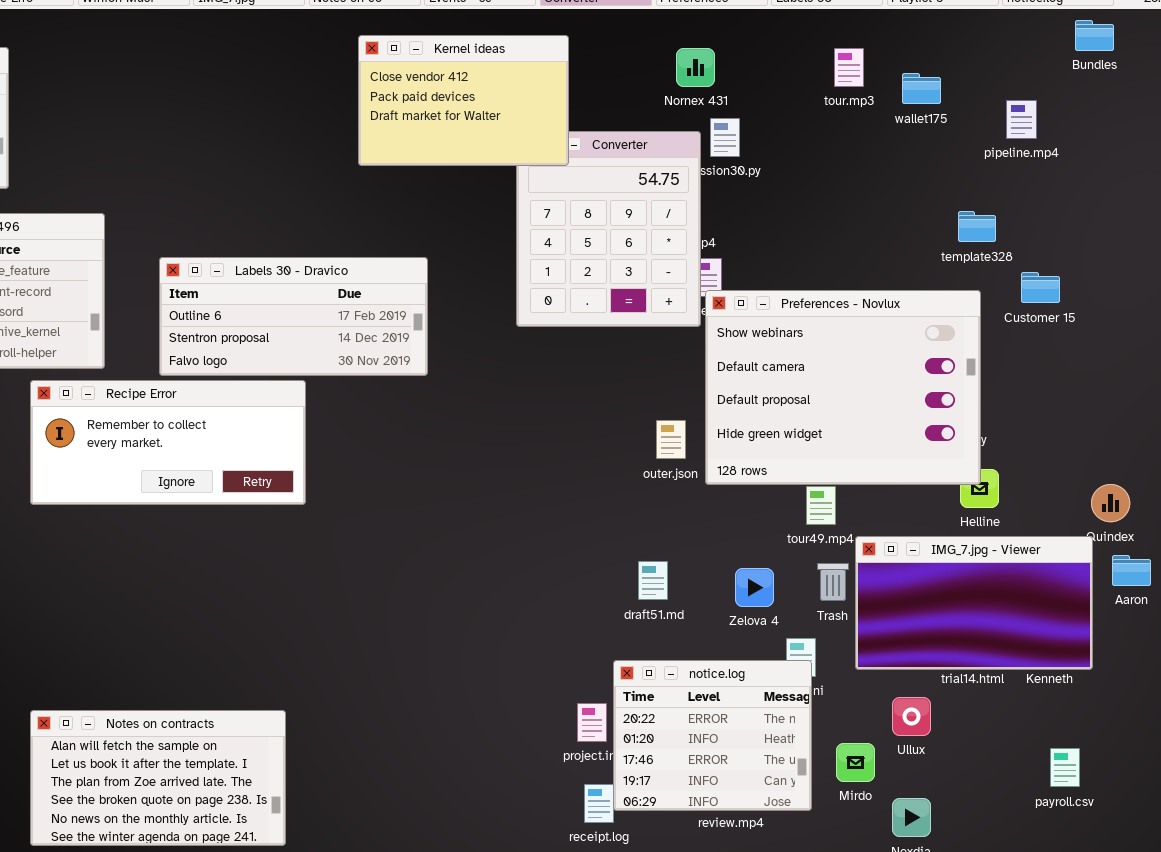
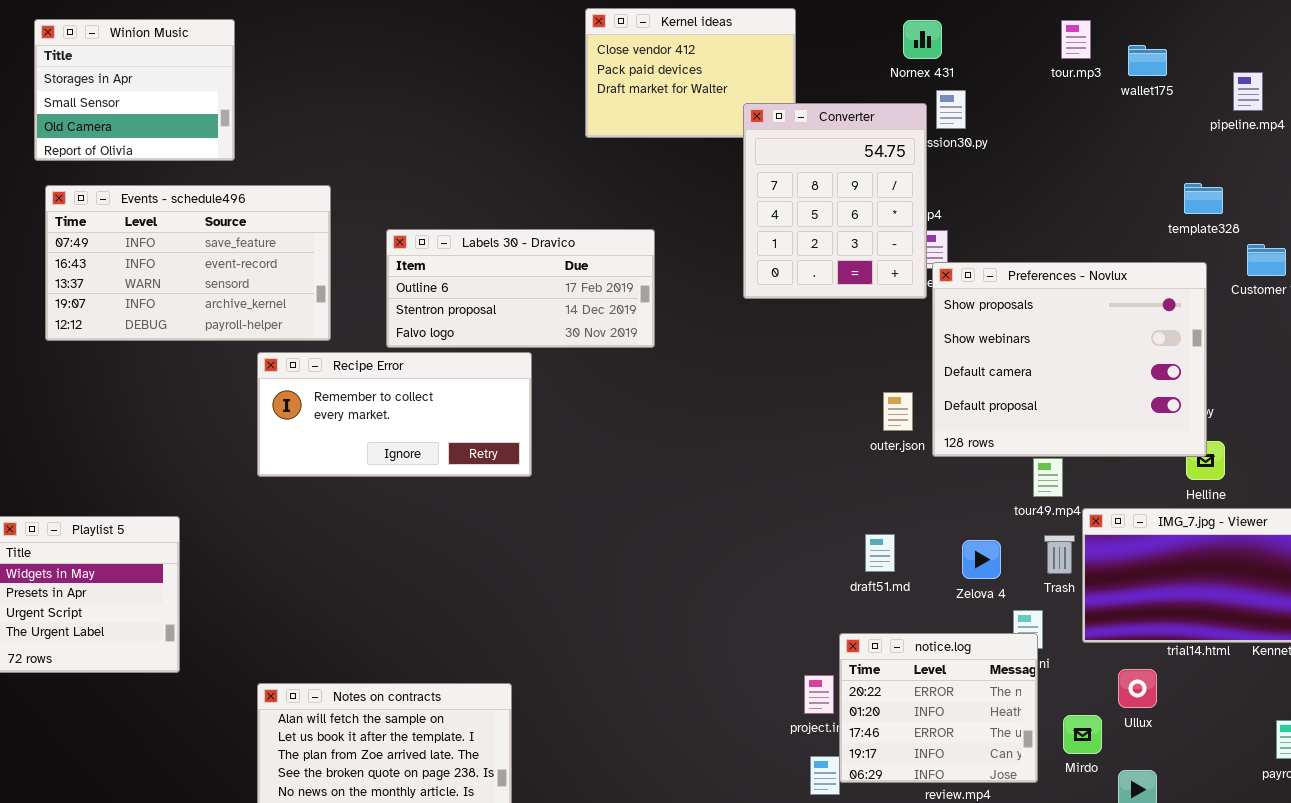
Converter: [516,131,701,327] -> [743,103,927,299], raised
Preferences - Novlux: [705,290,981,485] -> [932,262,1207,457], scrolled up 1 row

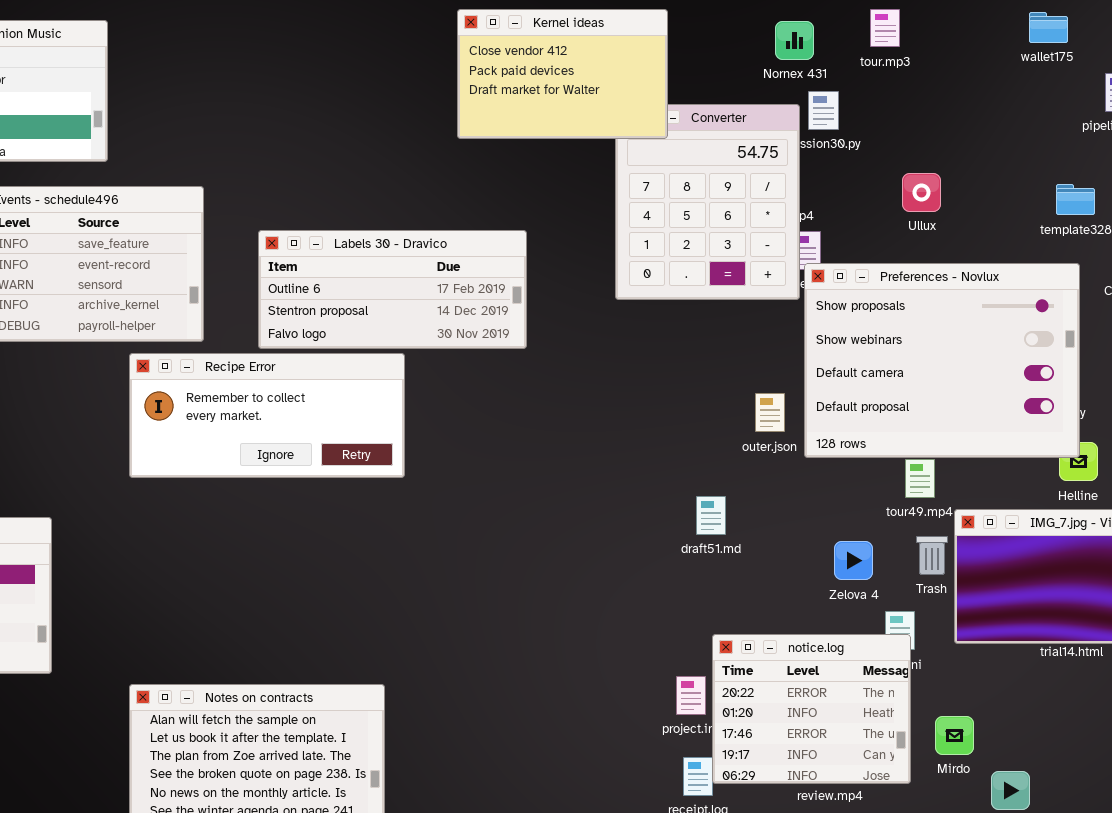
Kernel ideas: [585,8,796,138] -> [457,9,668,139], raised
tour.mp3: [1061,20,1091,59] -> [870,9,900,47], moved
wallet175: [1128,45,1167,76] -> [1029,12,1068,43], moved
draft51.md: [865,534,895,572] -> [696,496,726,535], moved
Ullux: [1118,669,1157,708] -> [902,173,941,212], moved

